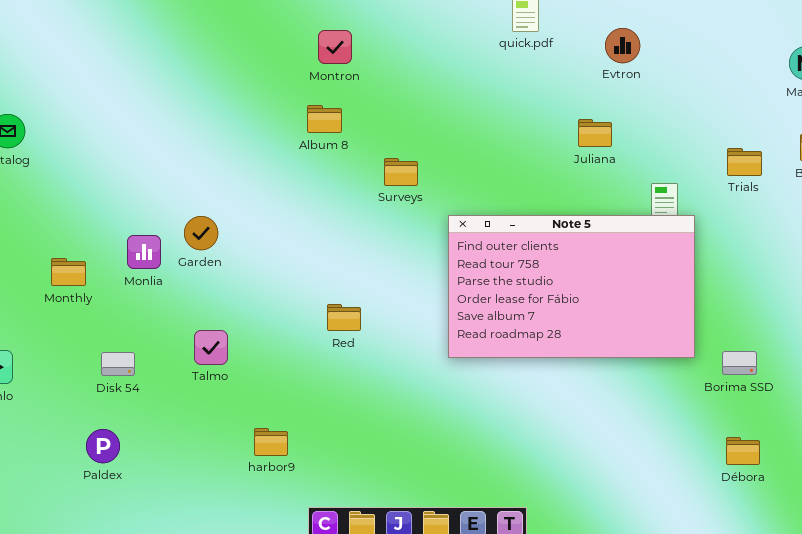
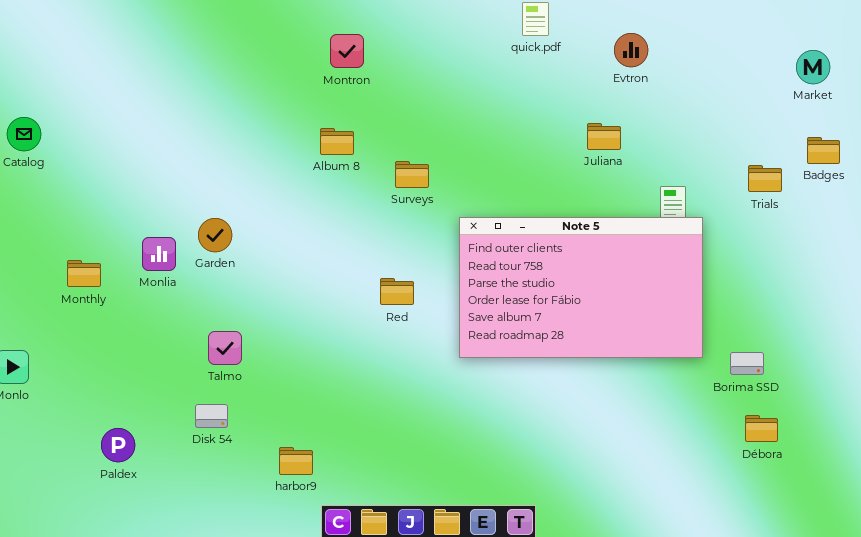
Album 8: [307,105,342,133] -> [320,128,354,155], moved
Trials: [727,148,762,176] -> [748,165,782,192], moved
Red: [327,304,361,331] -> [380,278,414,305], moved
Disk 54: [101,352,135,376] -> [195,404,228,428], moved
harbor9: [254,428,288,456] -> [279,447,313,475], moved
Débora: [726,437,760,465] -> [745,415,778,442], moved

